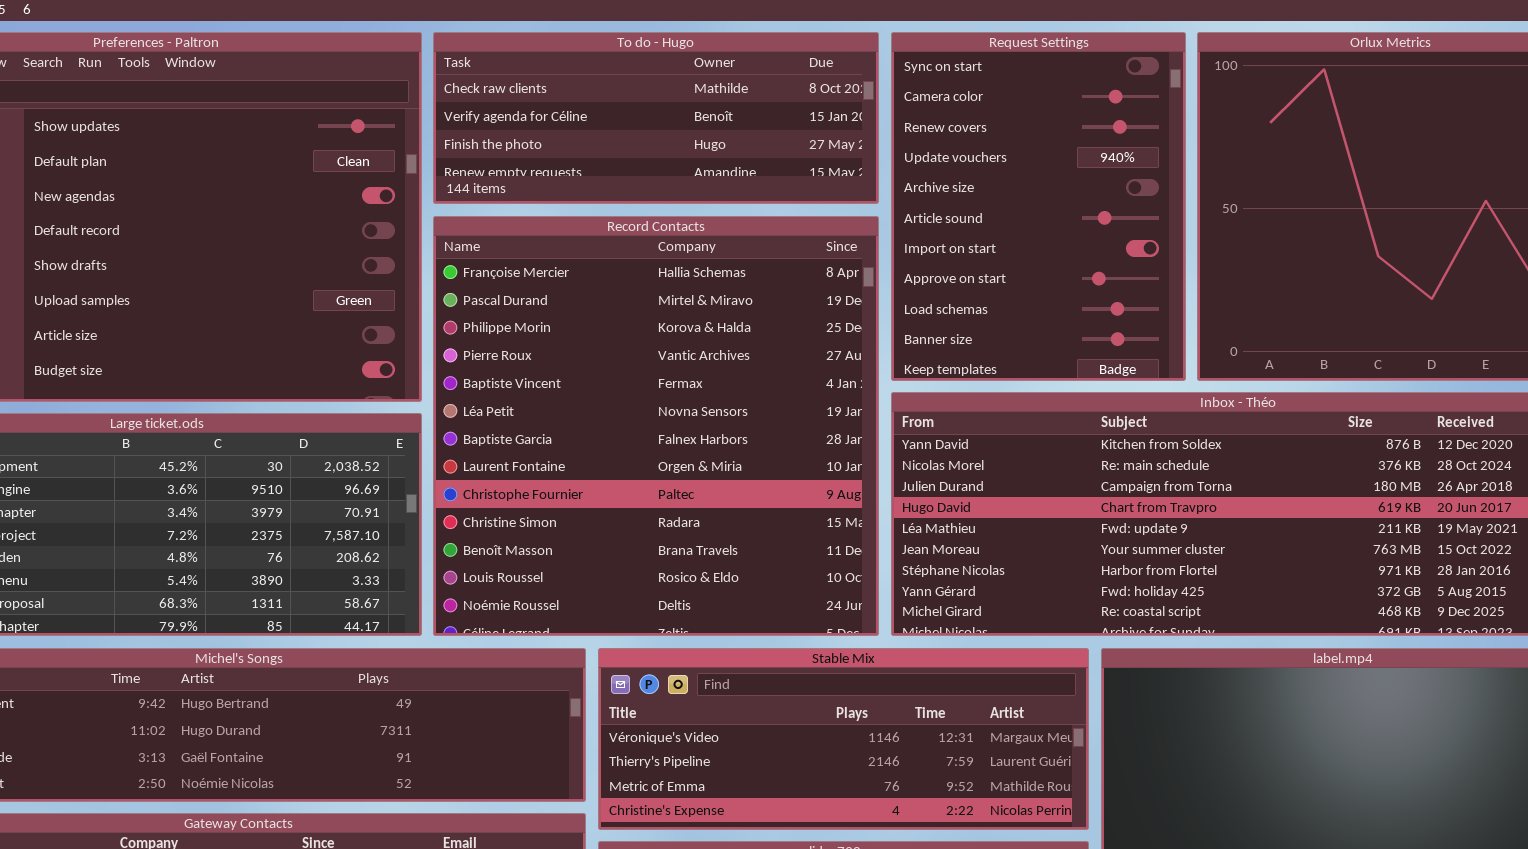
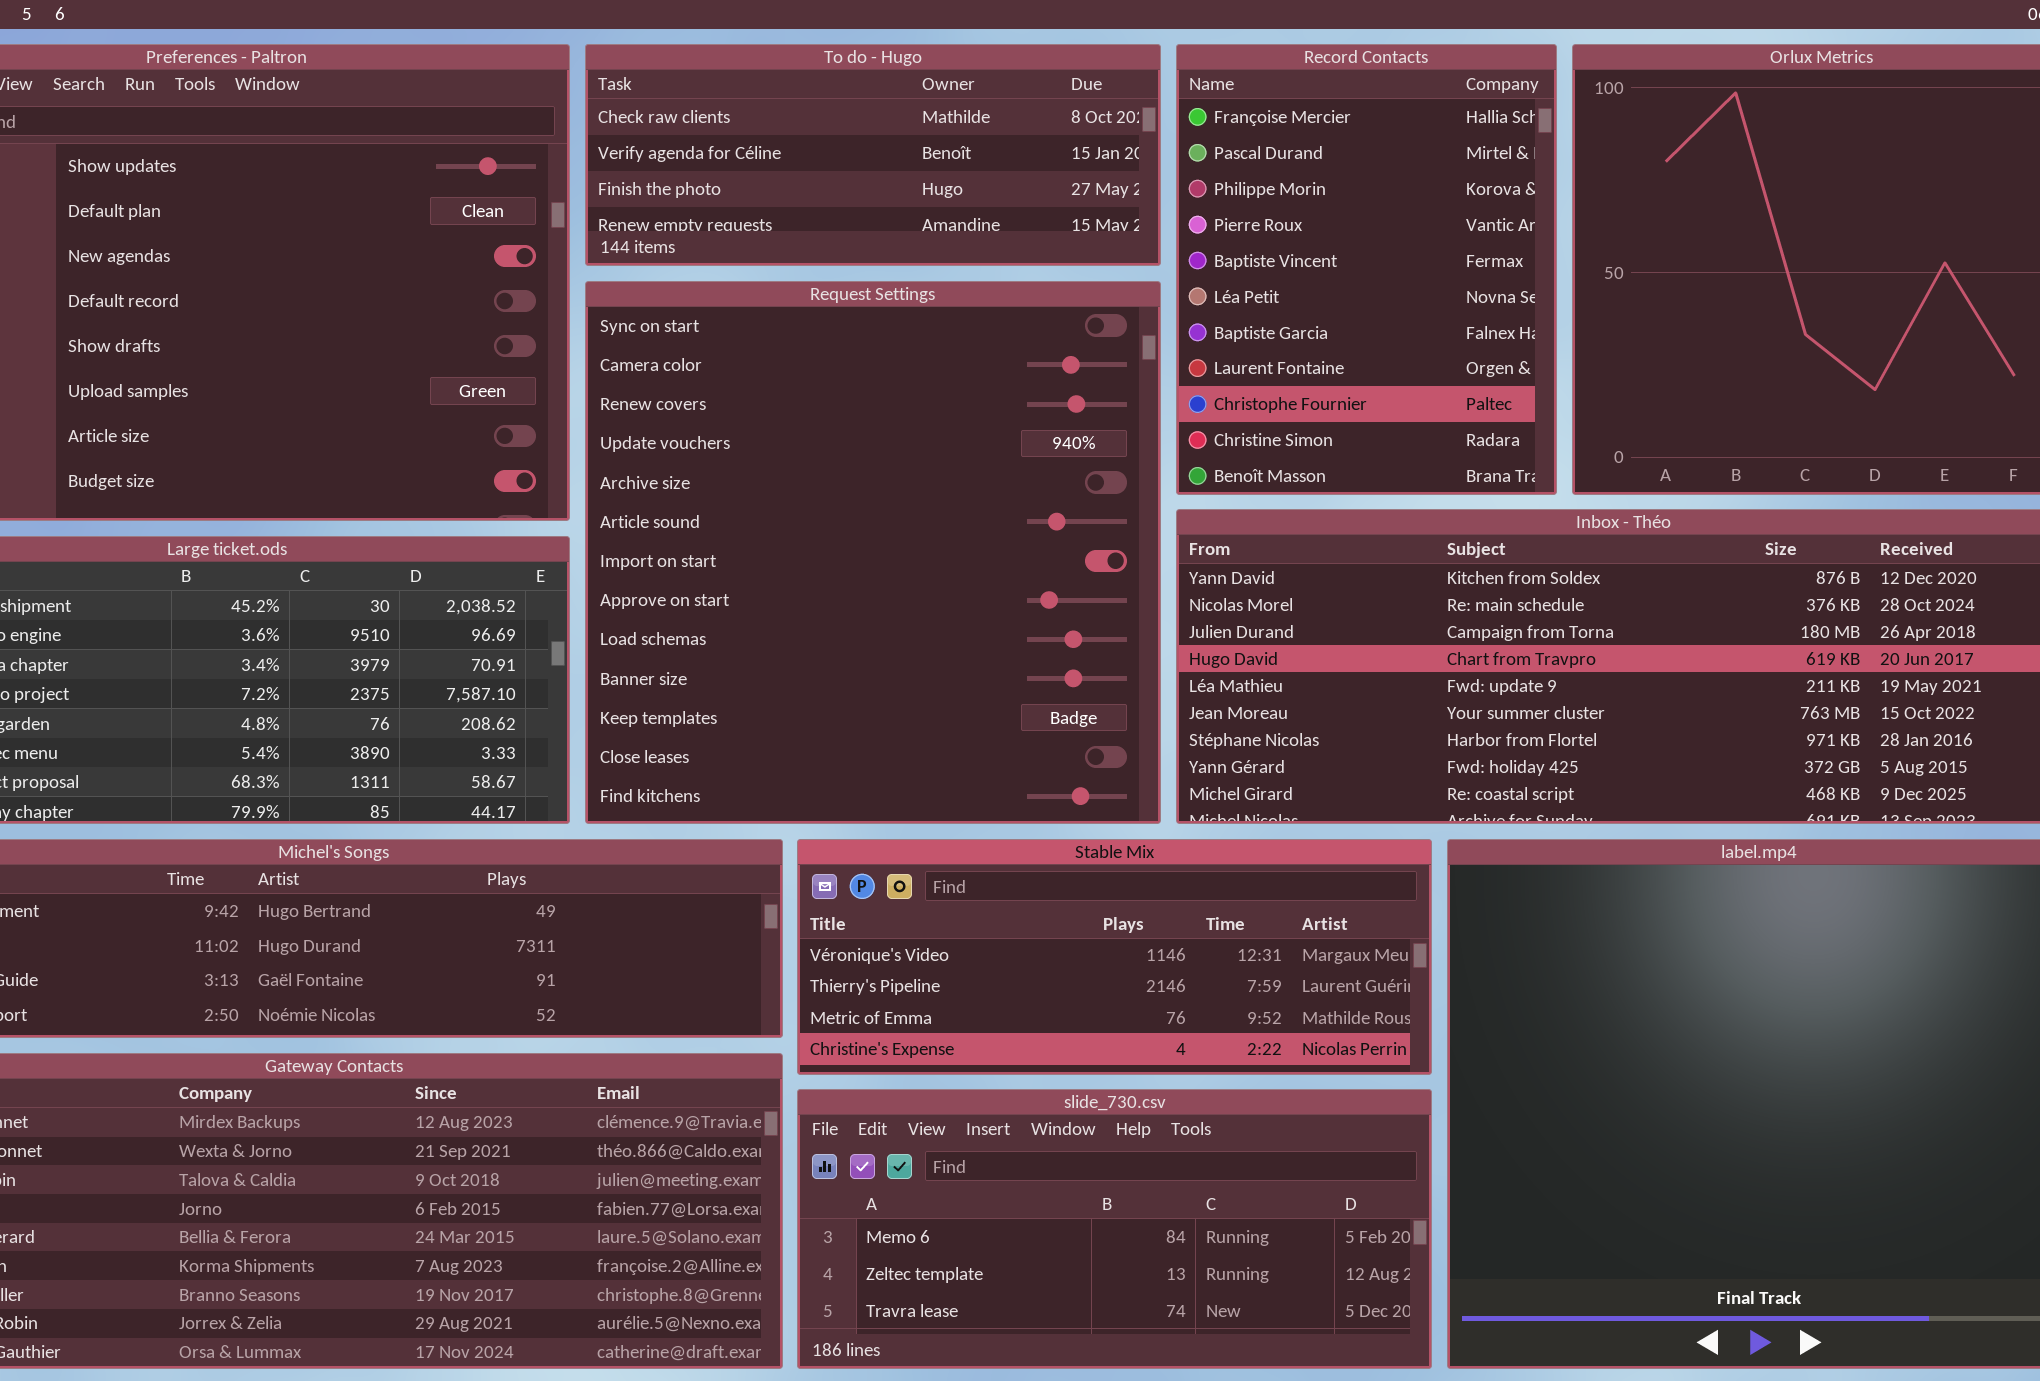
Request Settings: [891,32,1186,381] -> [585,281,1161,824], moved, resized
Record Contacts: [433,216,879,636] -> [1176,44,1557,495], moved, resized

